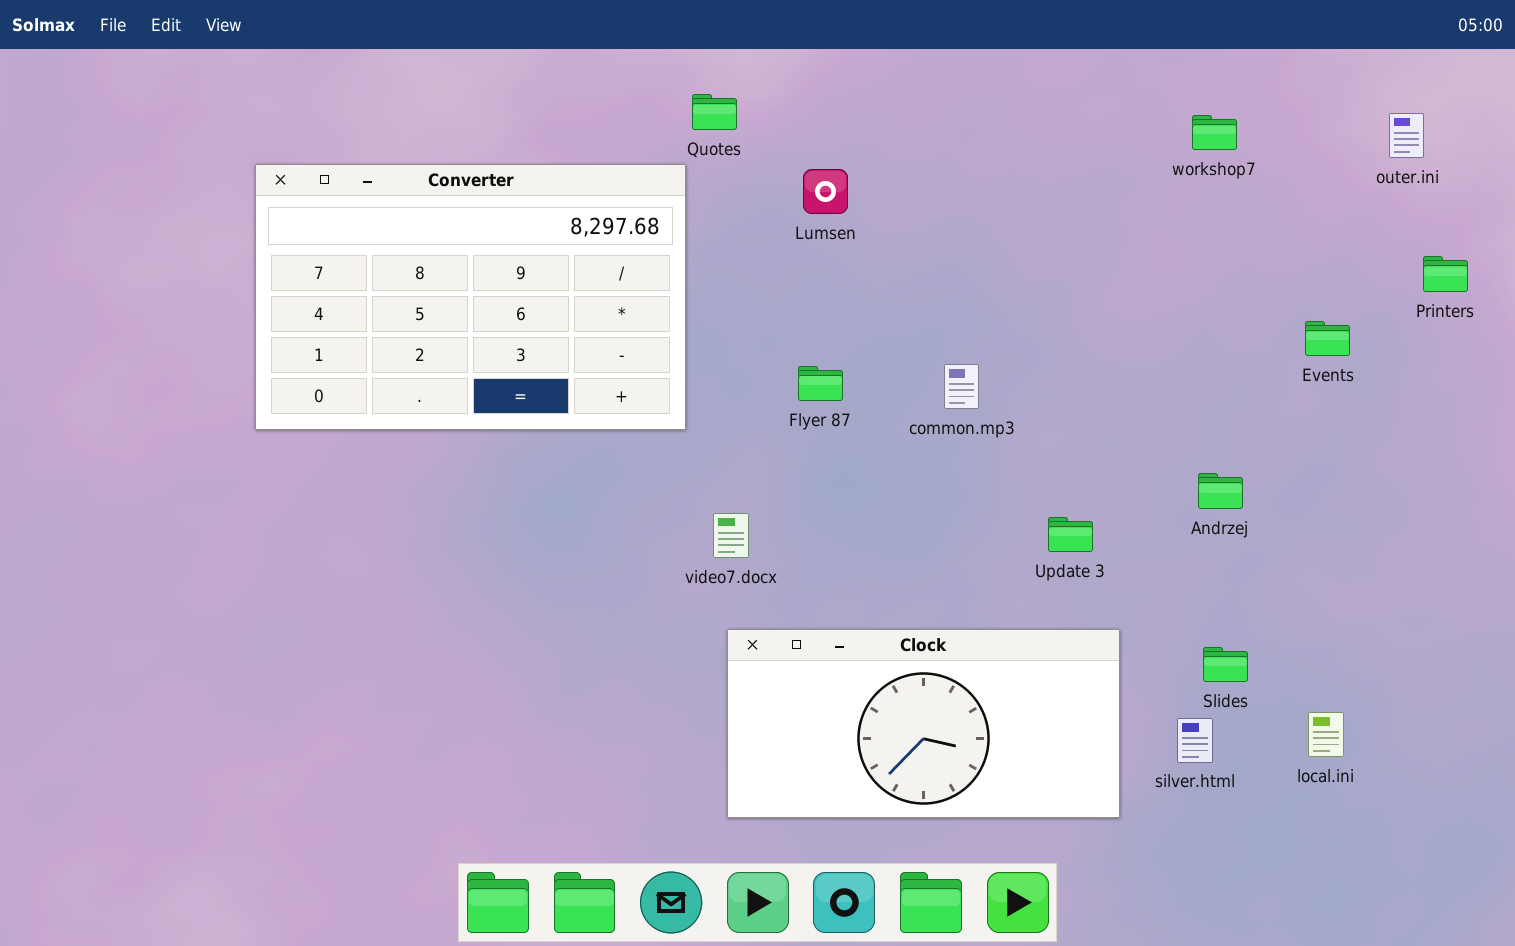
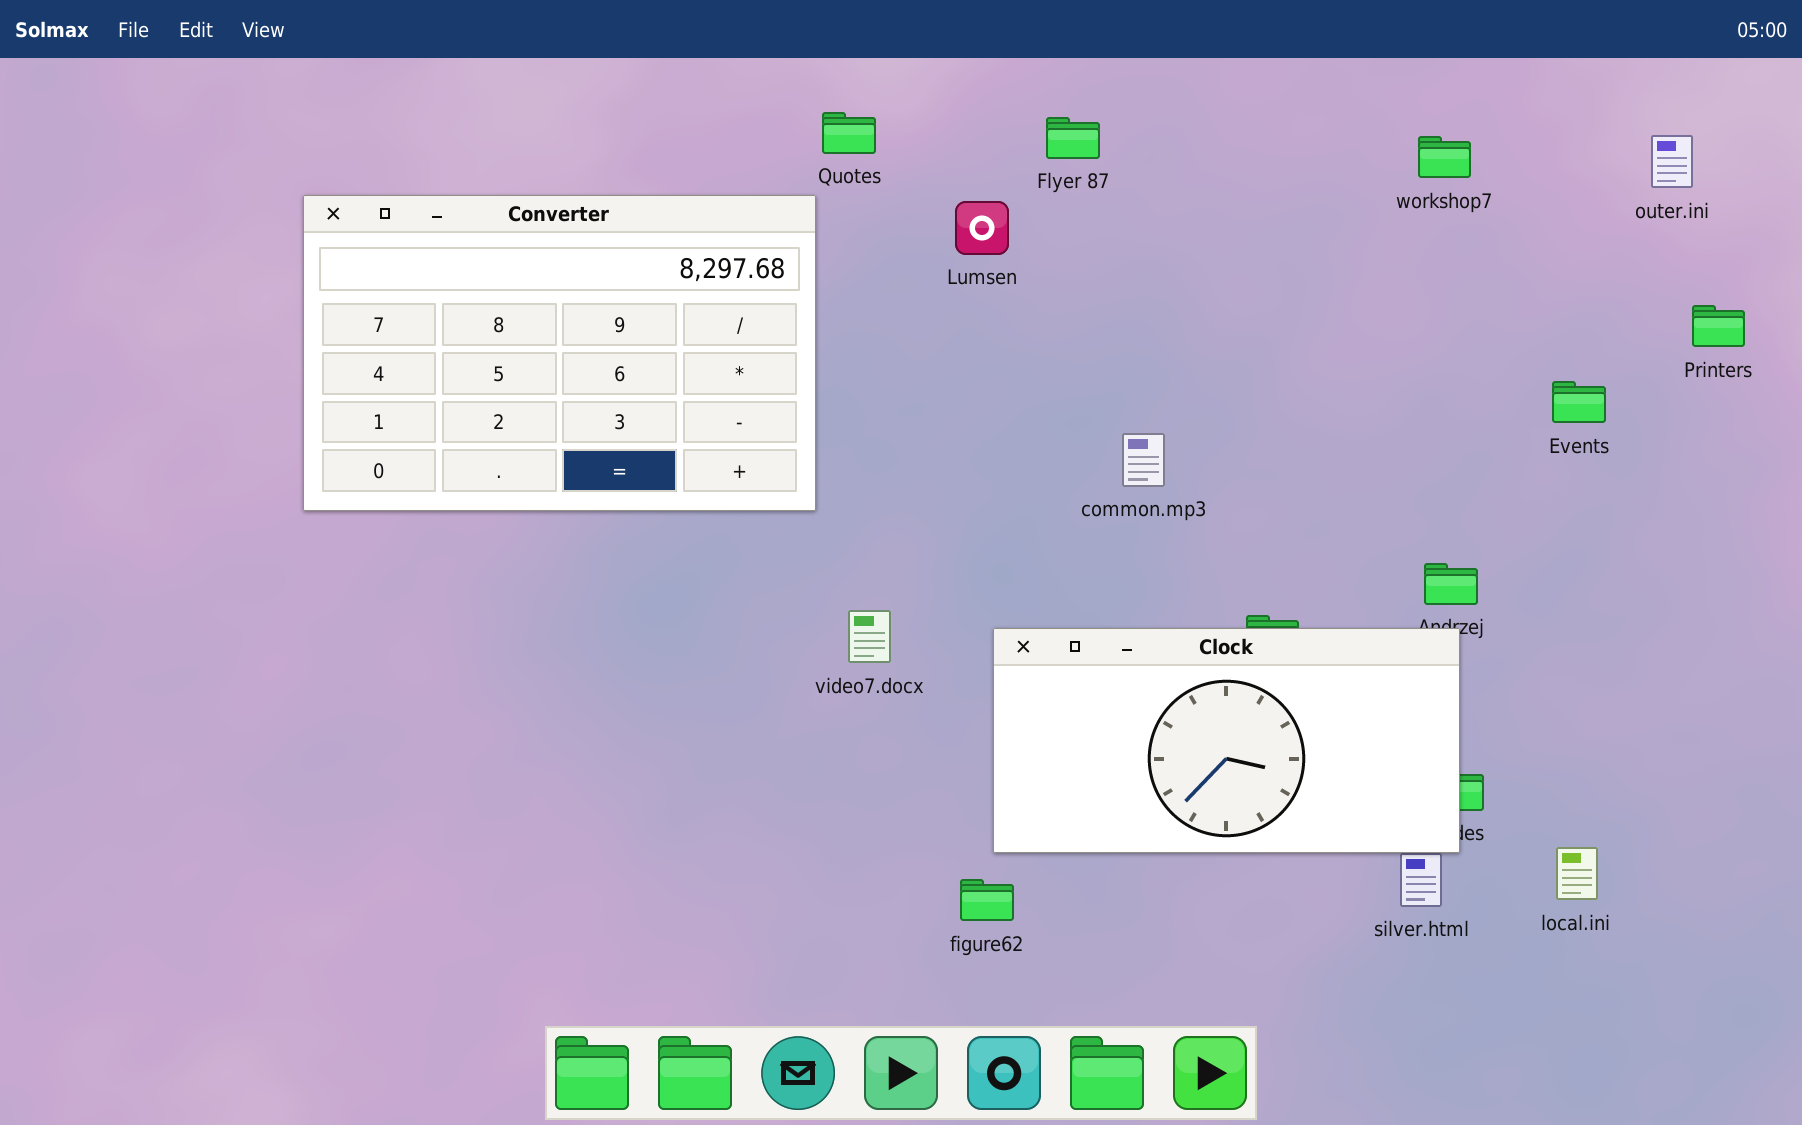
Flyer 87: [798,366,843,401] -> [1046,117,1100,159], moved
Clock: [727,629,1120,818] -> [993,628,1460,853], moved

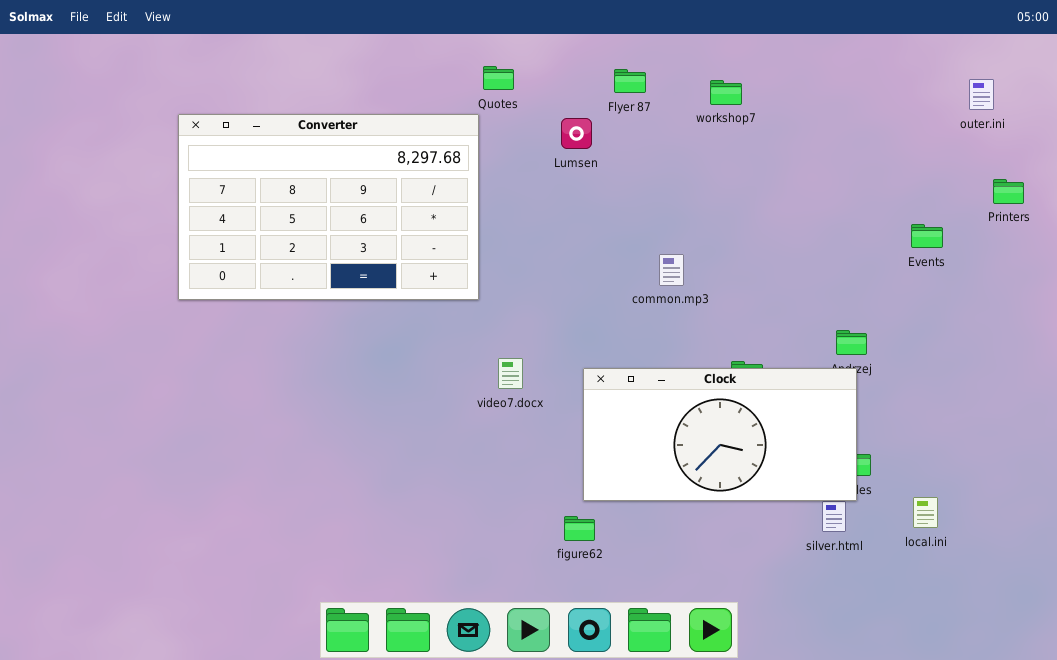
workshop7: [1418,136,1471,178] -> [710,80,742,105], moved

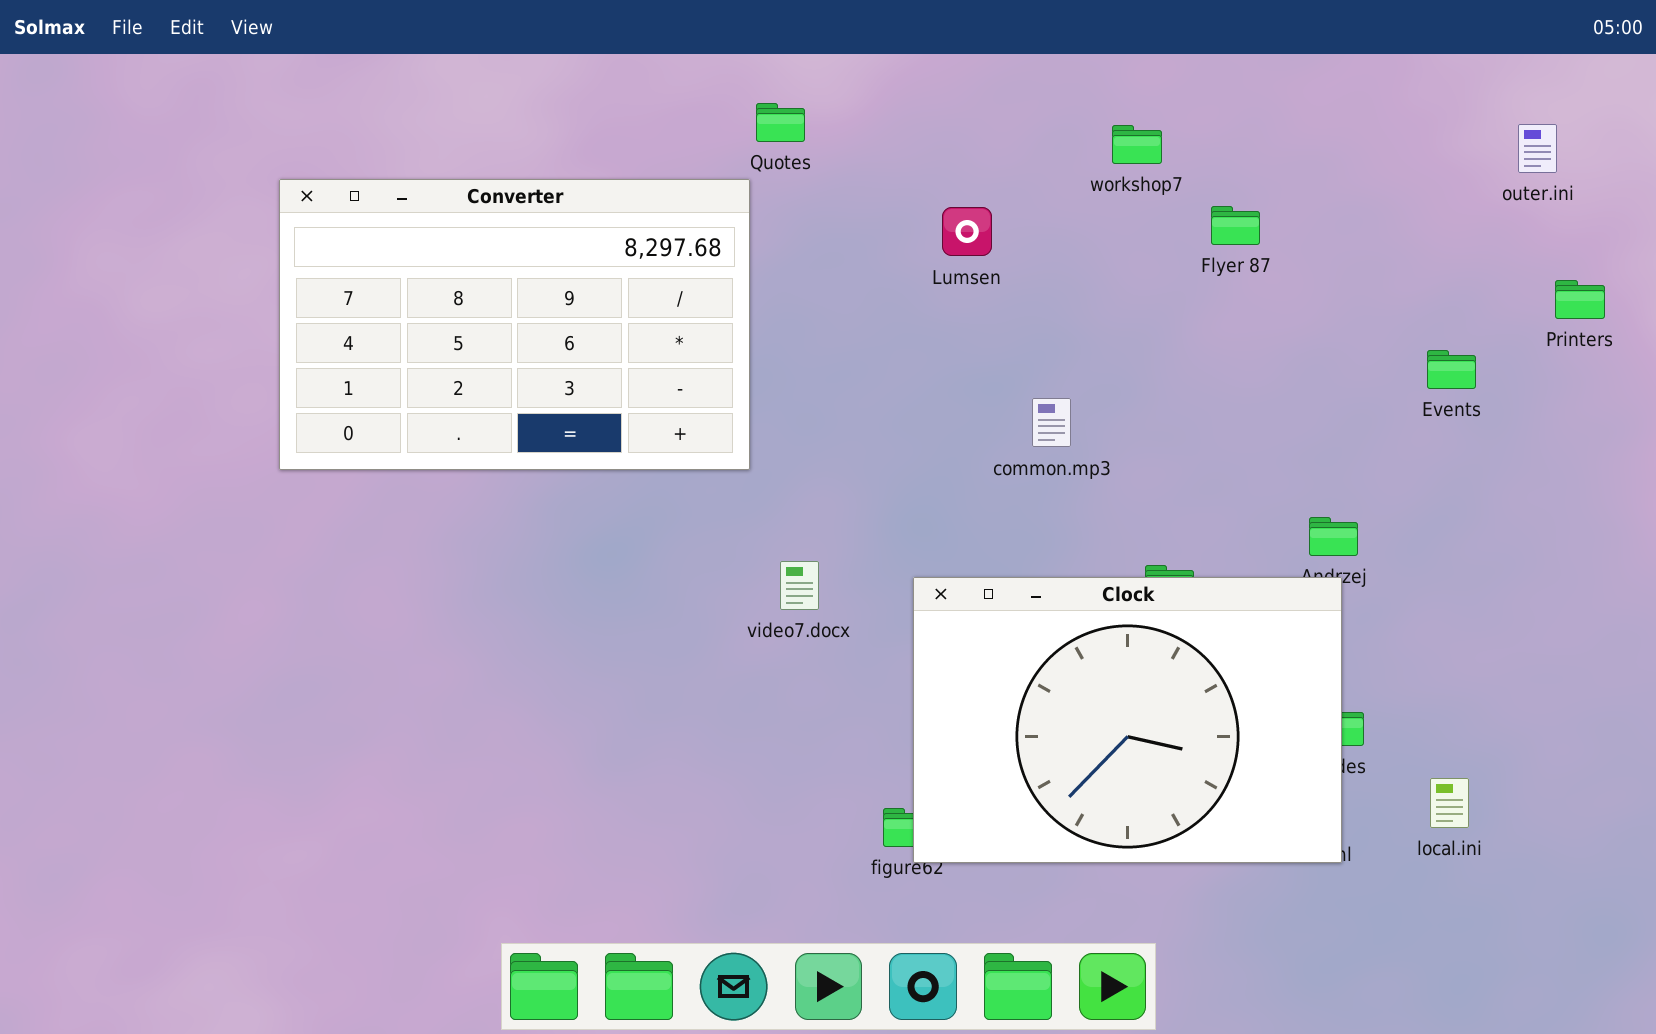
Flyer 87: [614,69,646,93] -> [1211,206,1260,245], moved
Lumsen: [561,118,592,149] -> [942,207,992,256], moved
Clock: [583,368,857,501] -> [913,577,1342,863], resized

